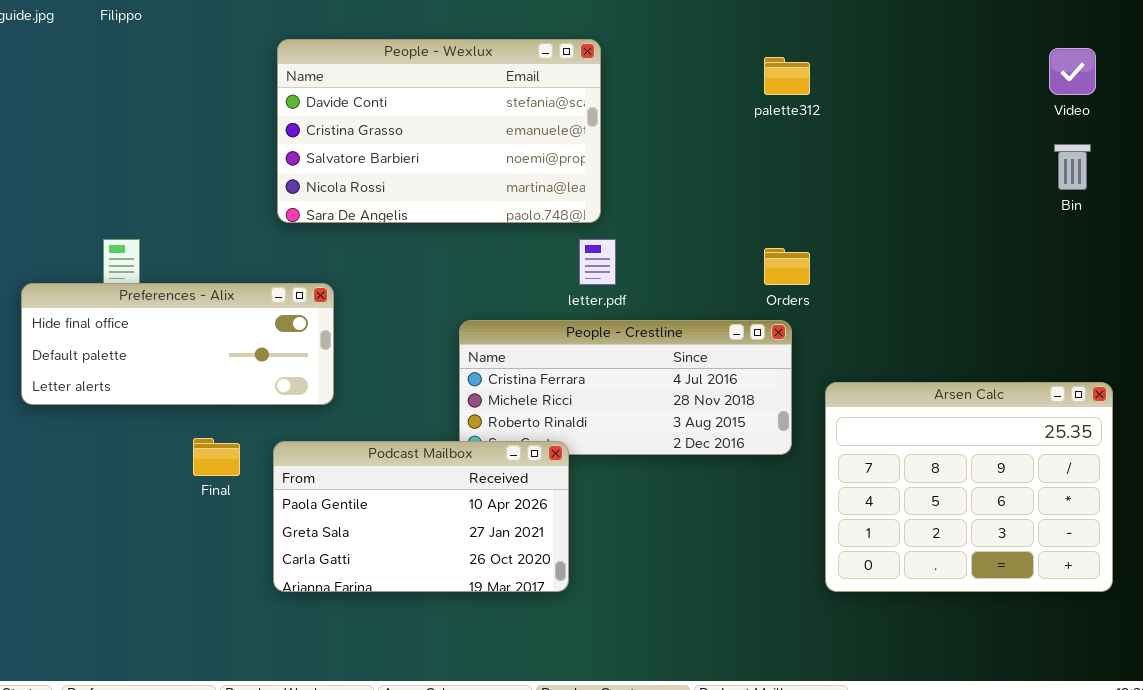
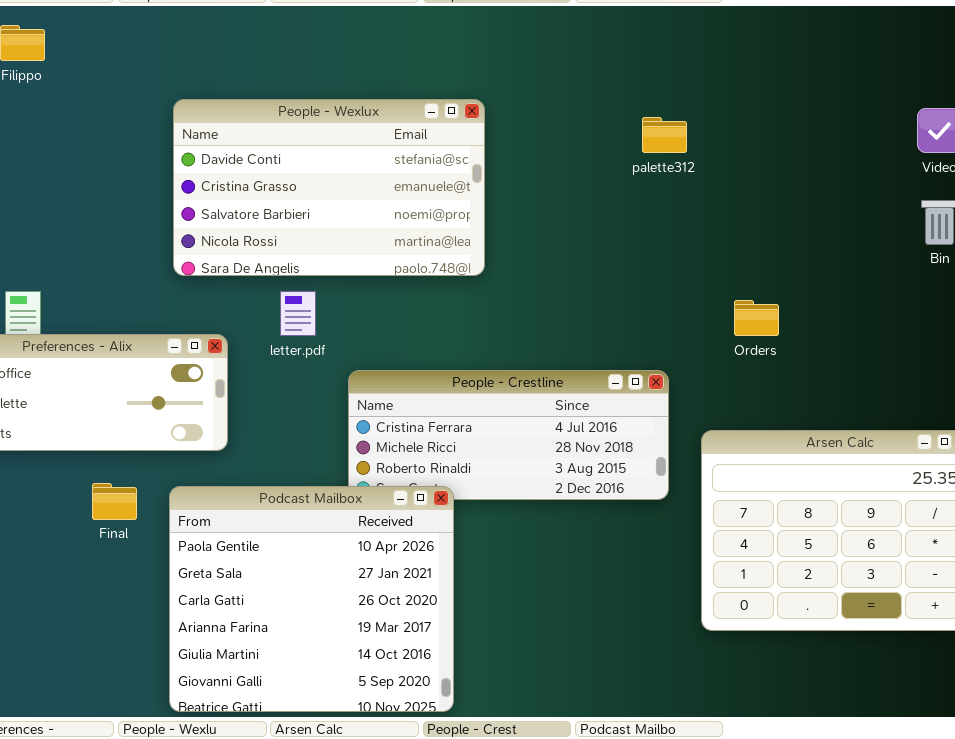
letter.pdf: [579,239,616,285] -> [280,291,316,336], moved
Orders: [764,248,810,285] -> [734,300,779,336], moved
Podcast Mailbox: [273,441,569,592] -> [169,486,454,712], resized

